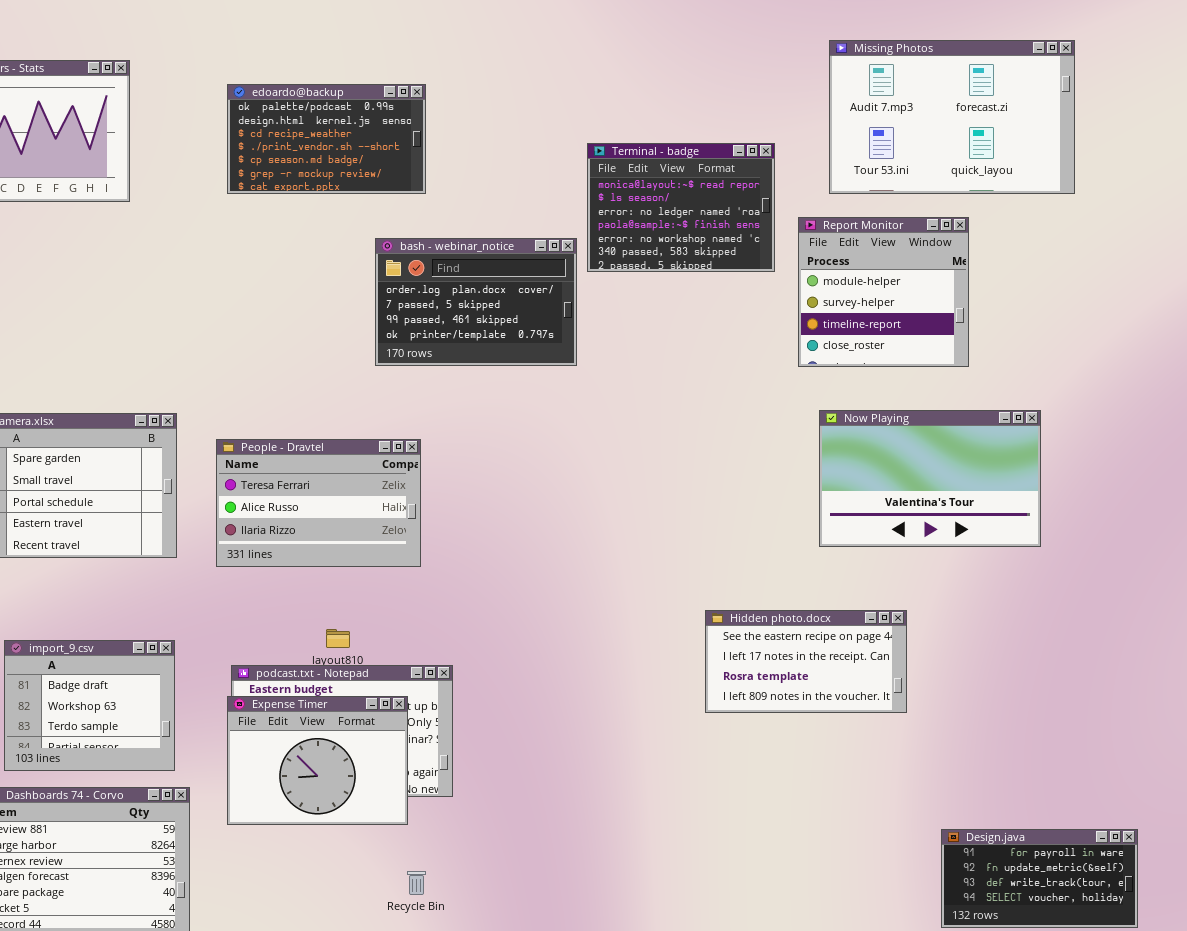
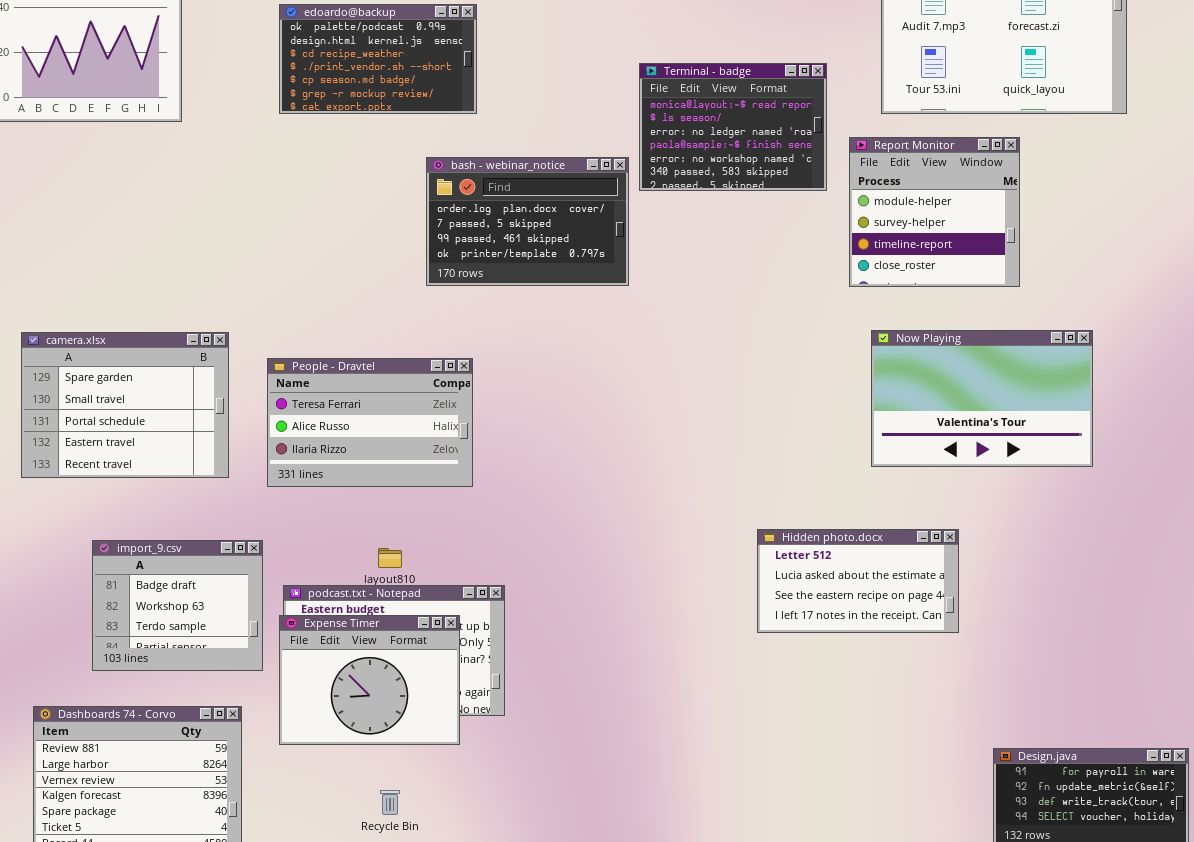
Hidden photo.docx: [705,610,907,713] -> [757,529,959,633], scrolled up 2 rows
import_9.csv: [4,640,175,771] -> [92,540,263,671], moved
Recycle Bin: [407,871,426,895] -> [380,790,400,815], moved

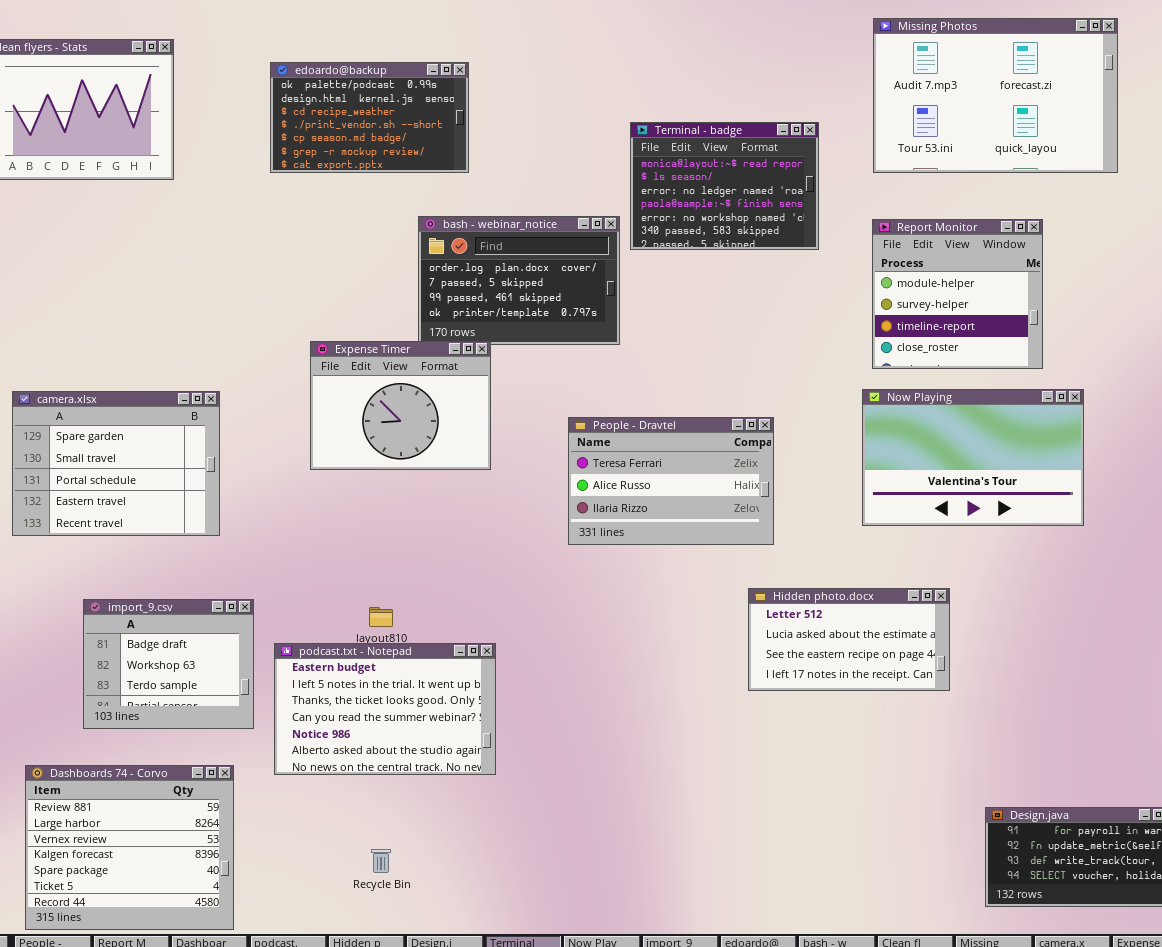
Report Monitor: [849,137,1020,287] -> [872,219,1043,369], moved
People - Dravtel: [267,358,473,487] -> [568,417,774,545], moved
Expense Timer: [279,615,460,745] -> [310,341,491,470], moved

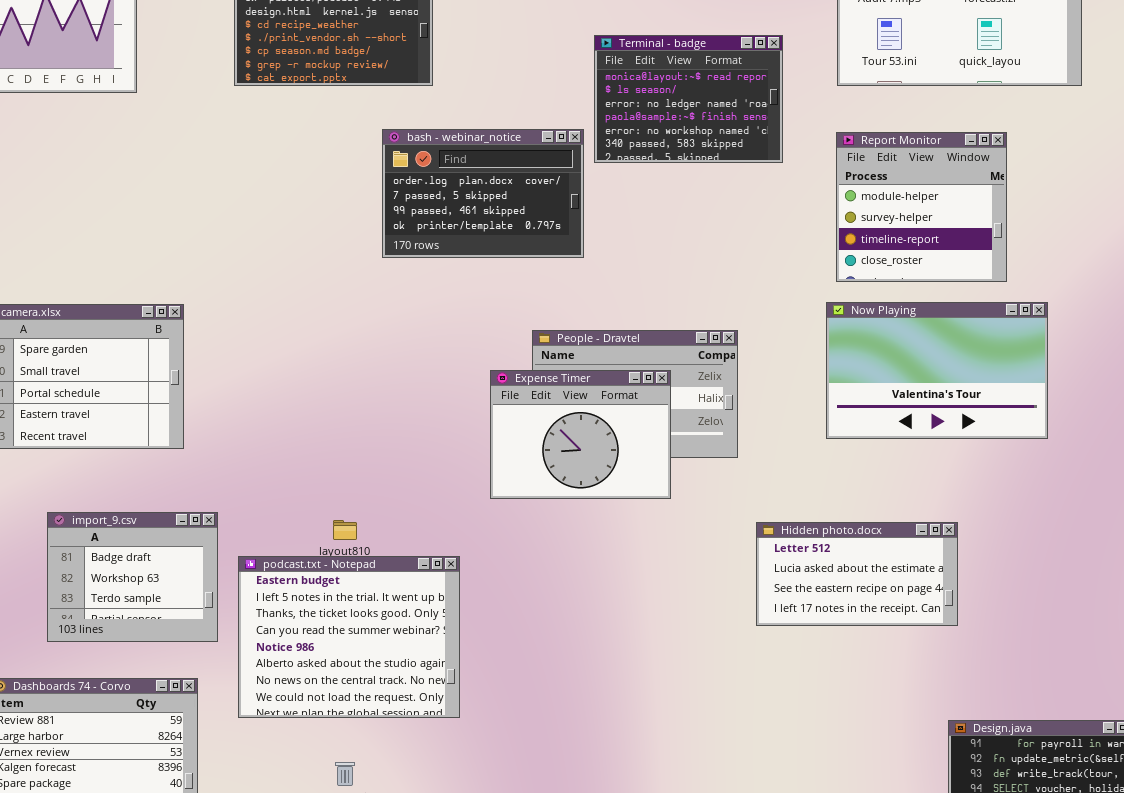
Expense Timer: [310,341,491,470] -> [490,370,671,499], moved
Hidden photo.docx: [748,588,950,691] -> [756,522,958,626], moved
podcast.txt - Notepad: [274,643,496,775] -> [238,556,460,718], resized

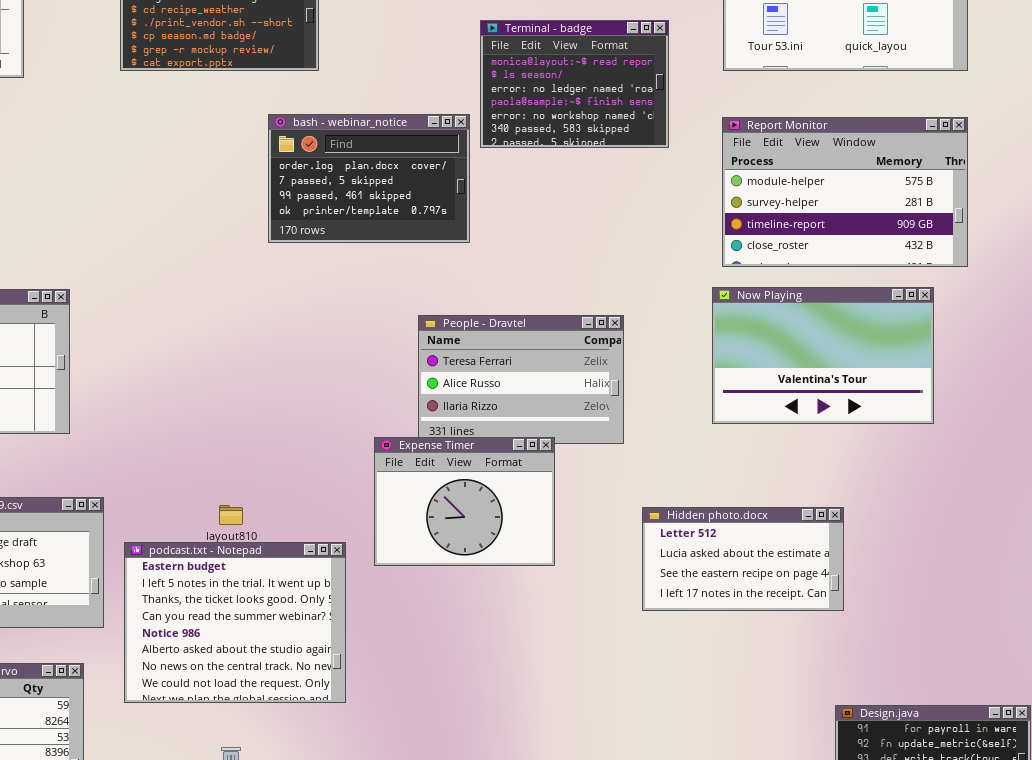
Report Monitor: [836,132,1007,282] -> [722,117,968,267], resized
Expense Timer: [490,370,671,499] -> [374,437,555,566], moved

